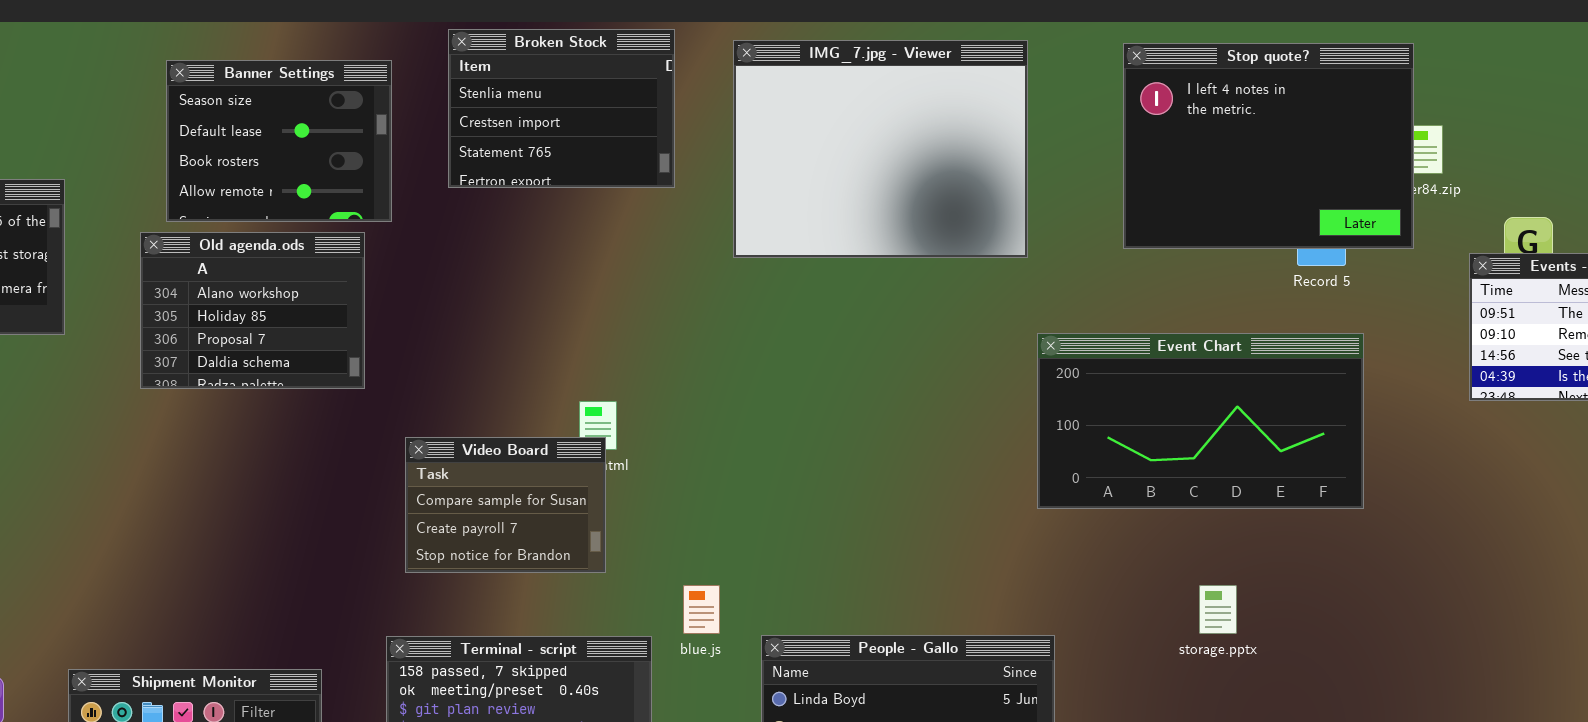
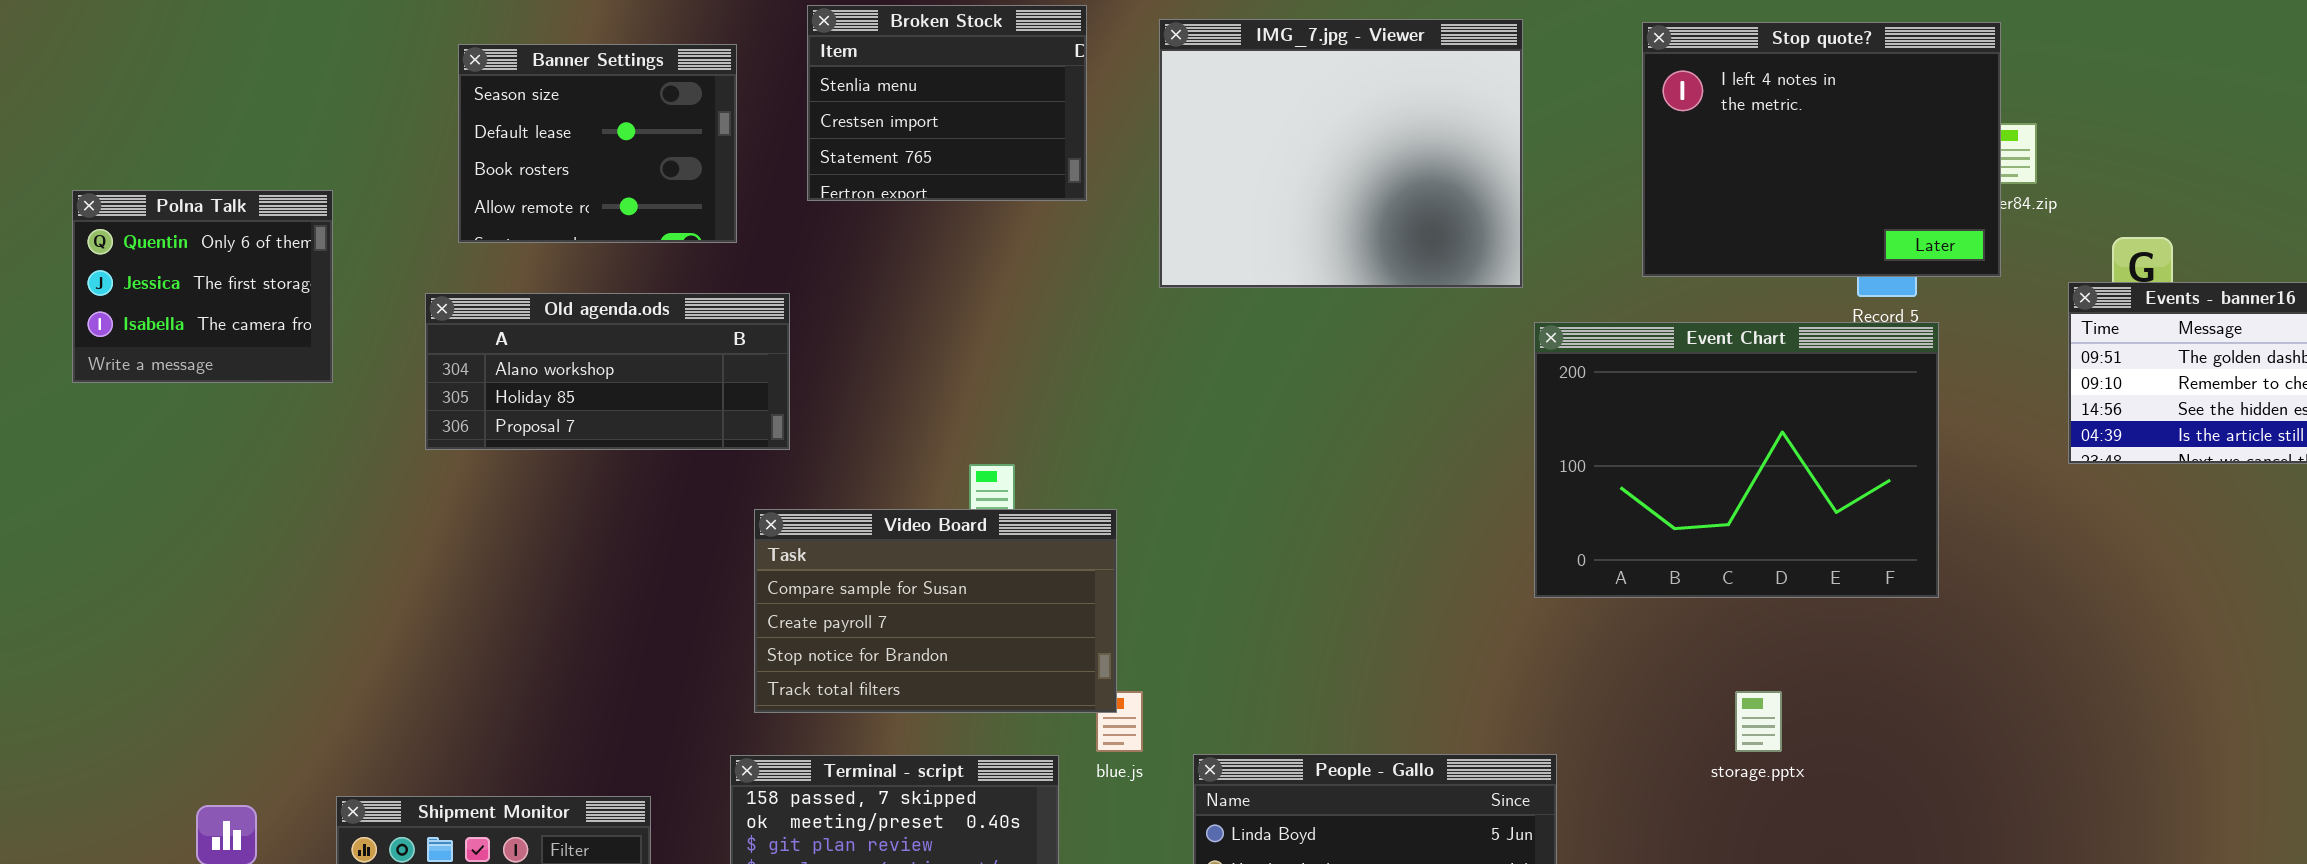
Old agenda.ods: [140,232,365,389] -> [425,293,790,450], resized
Event Chart: [1037,333,1364,509] -> [1534,322,1939,598], resized
Video Board: [405,437,606,573] -> [754,509,1117,713], resized

